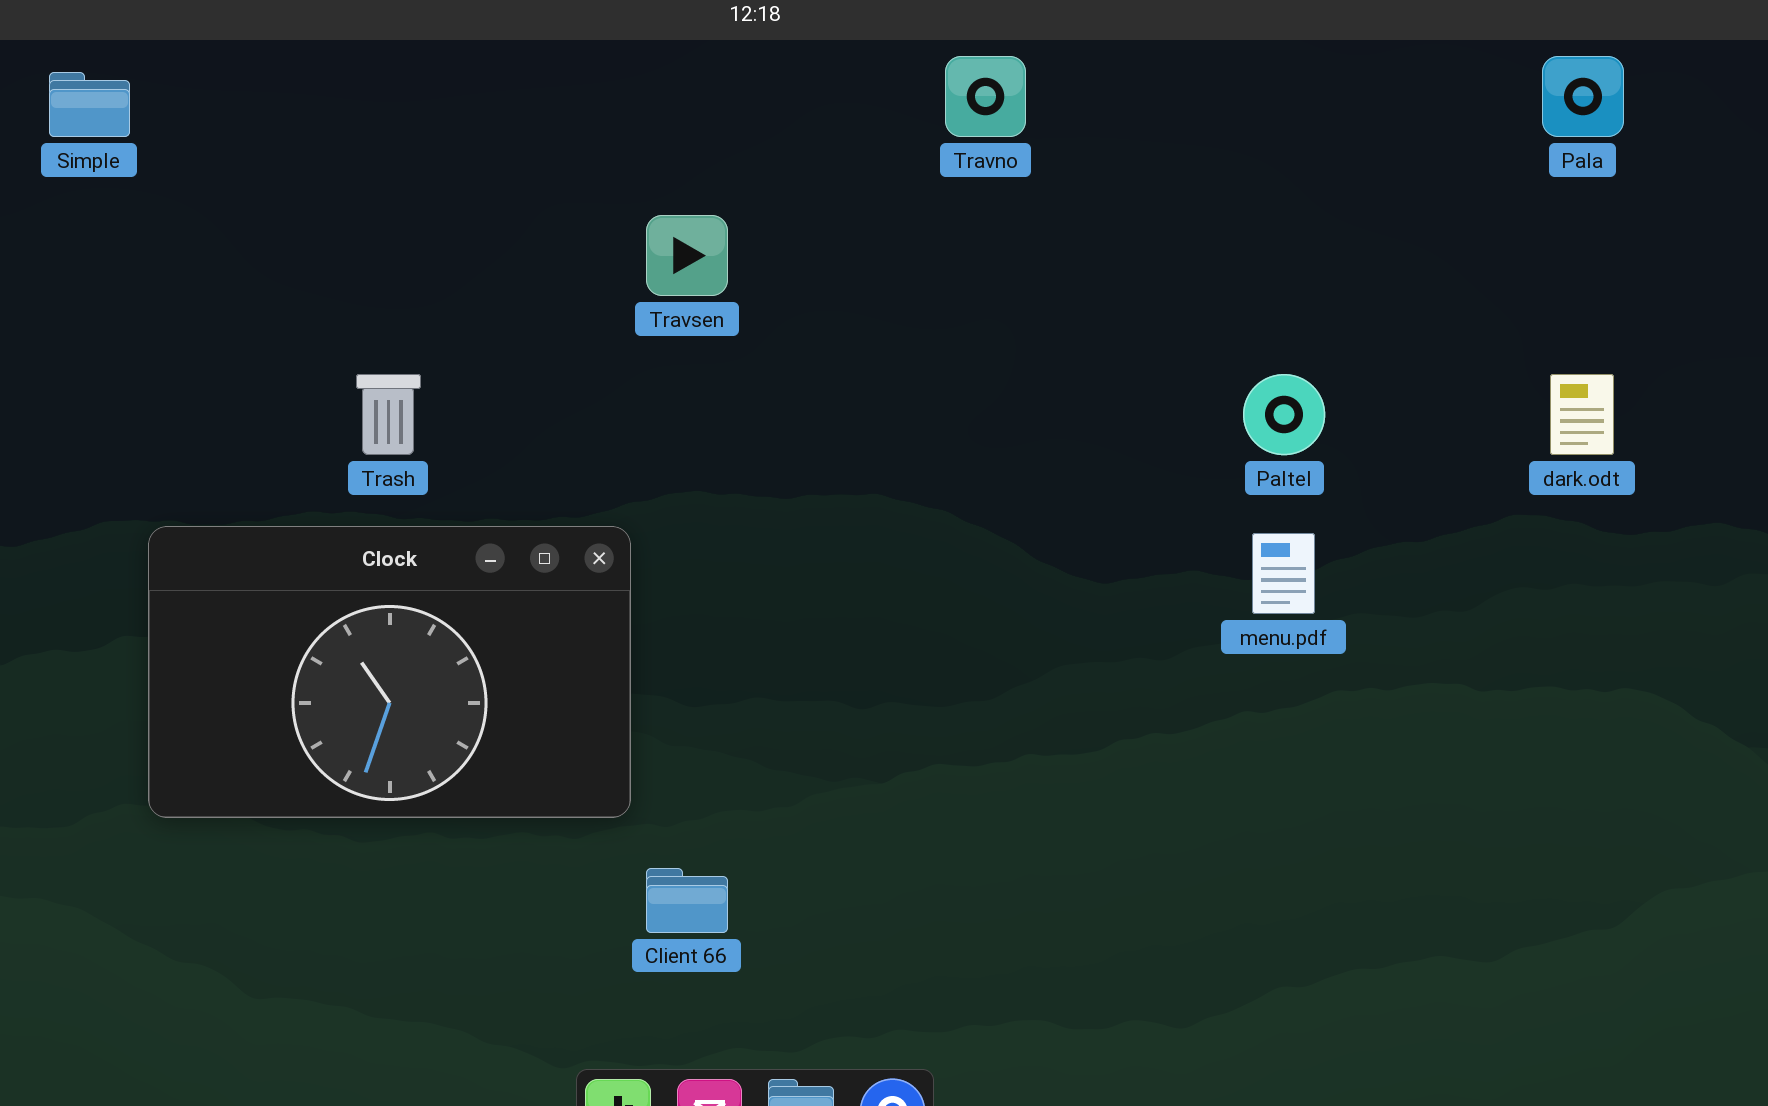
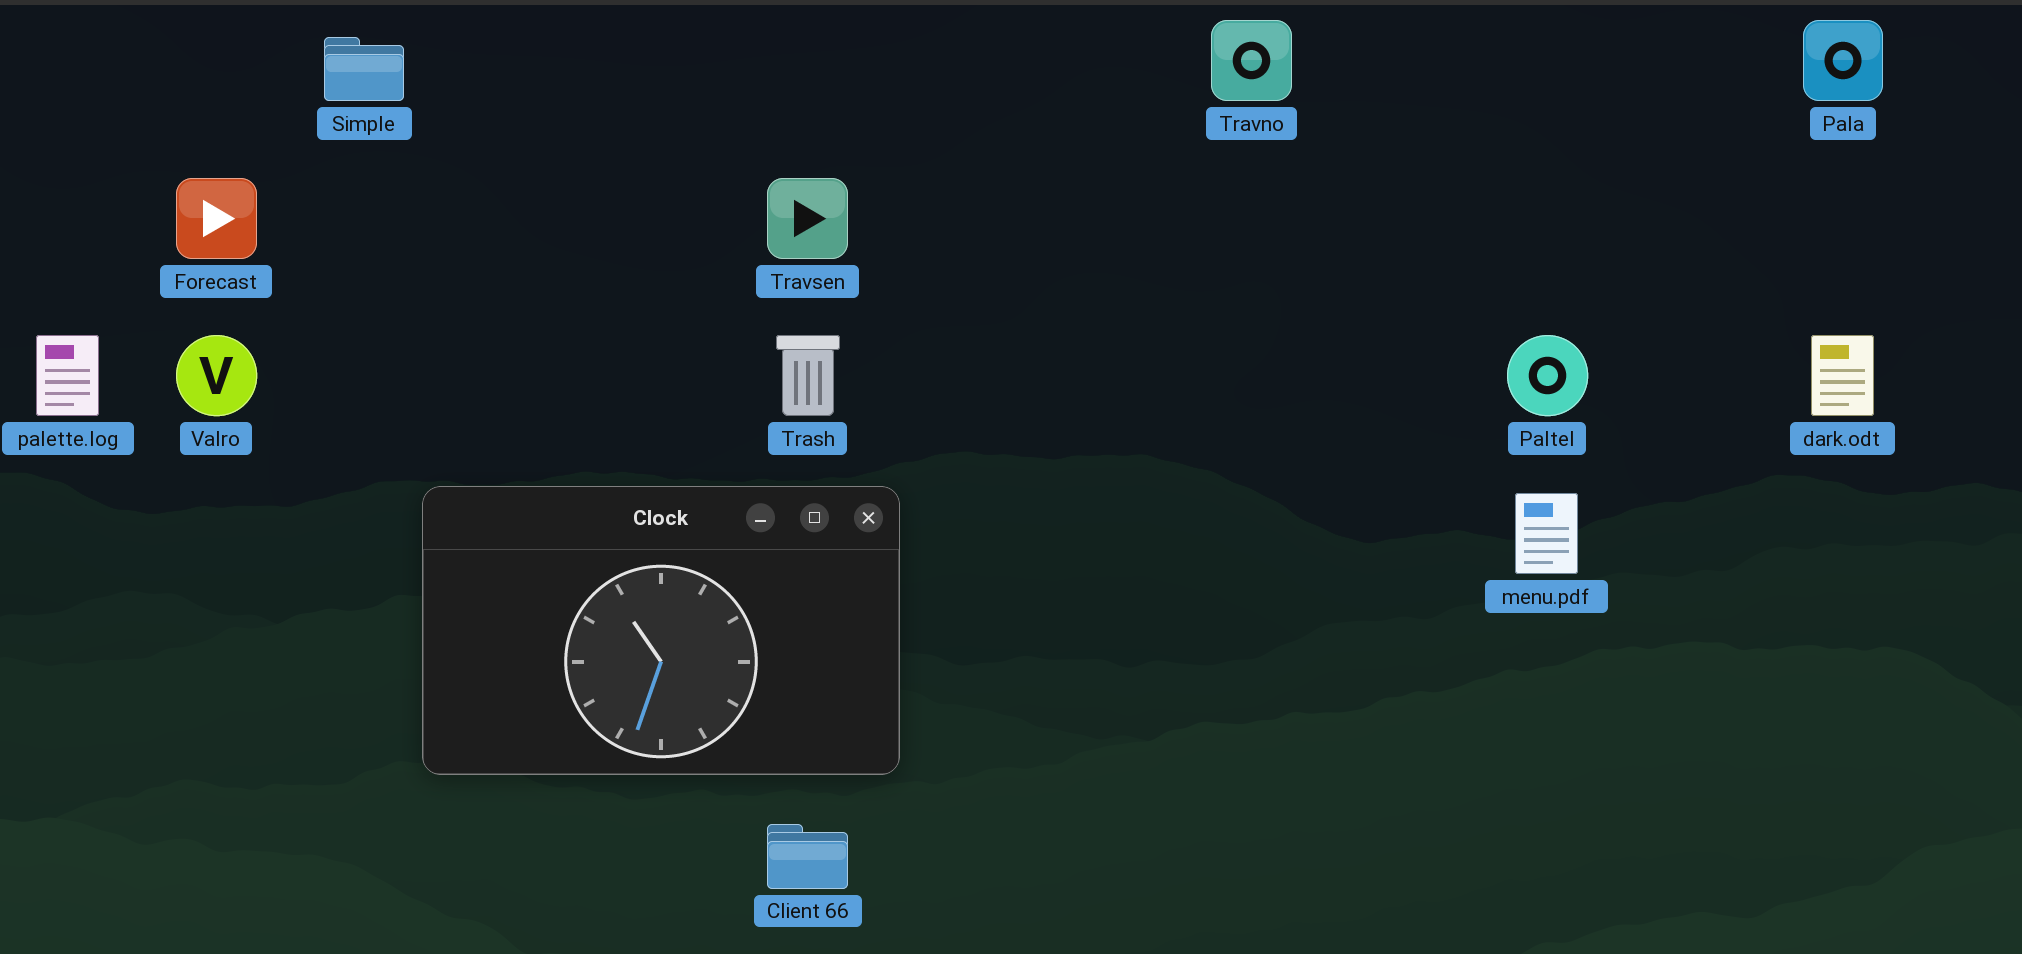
Travsen: [646,215,728,296] -> [767,178,848,259], moved
Trash: [356,374,421,455] -> [776,335,840,416], moved
Client 66: [646,868,728,933] -> [767,824,848,889], moved

